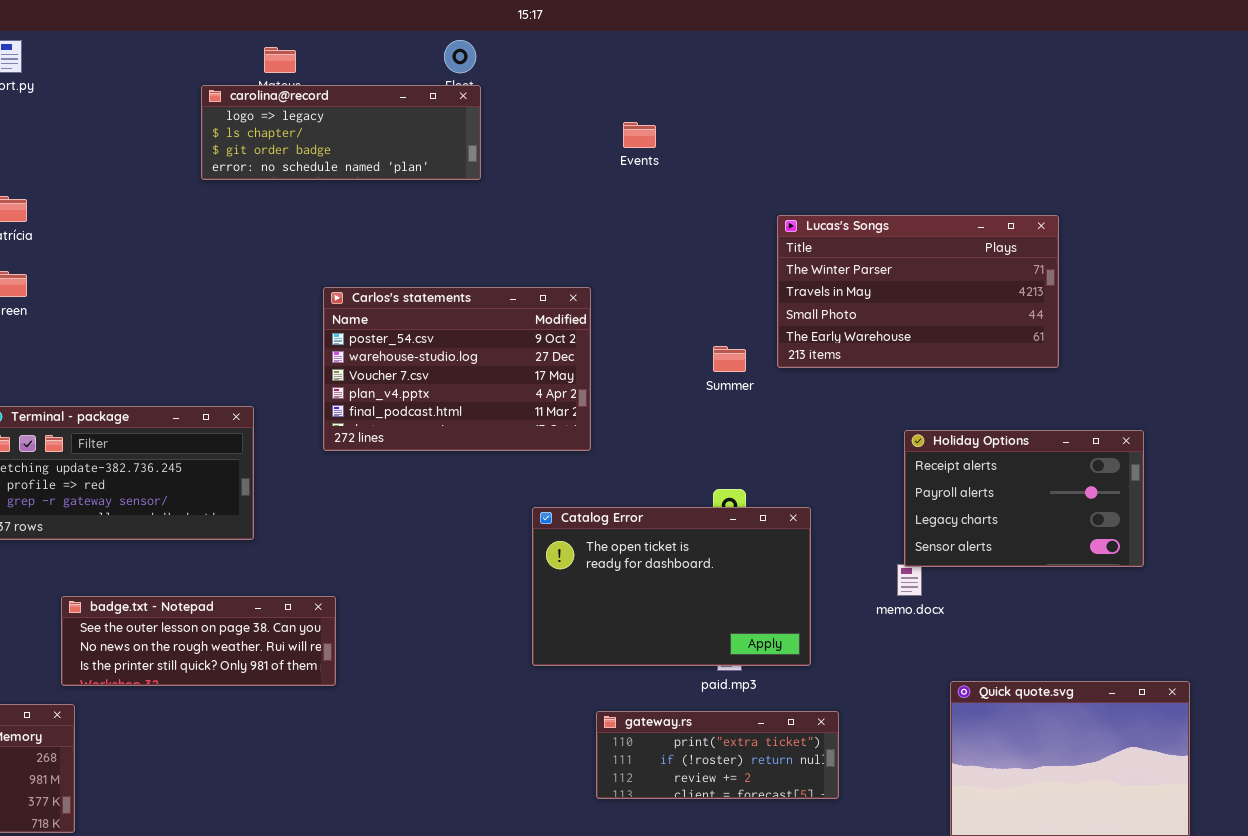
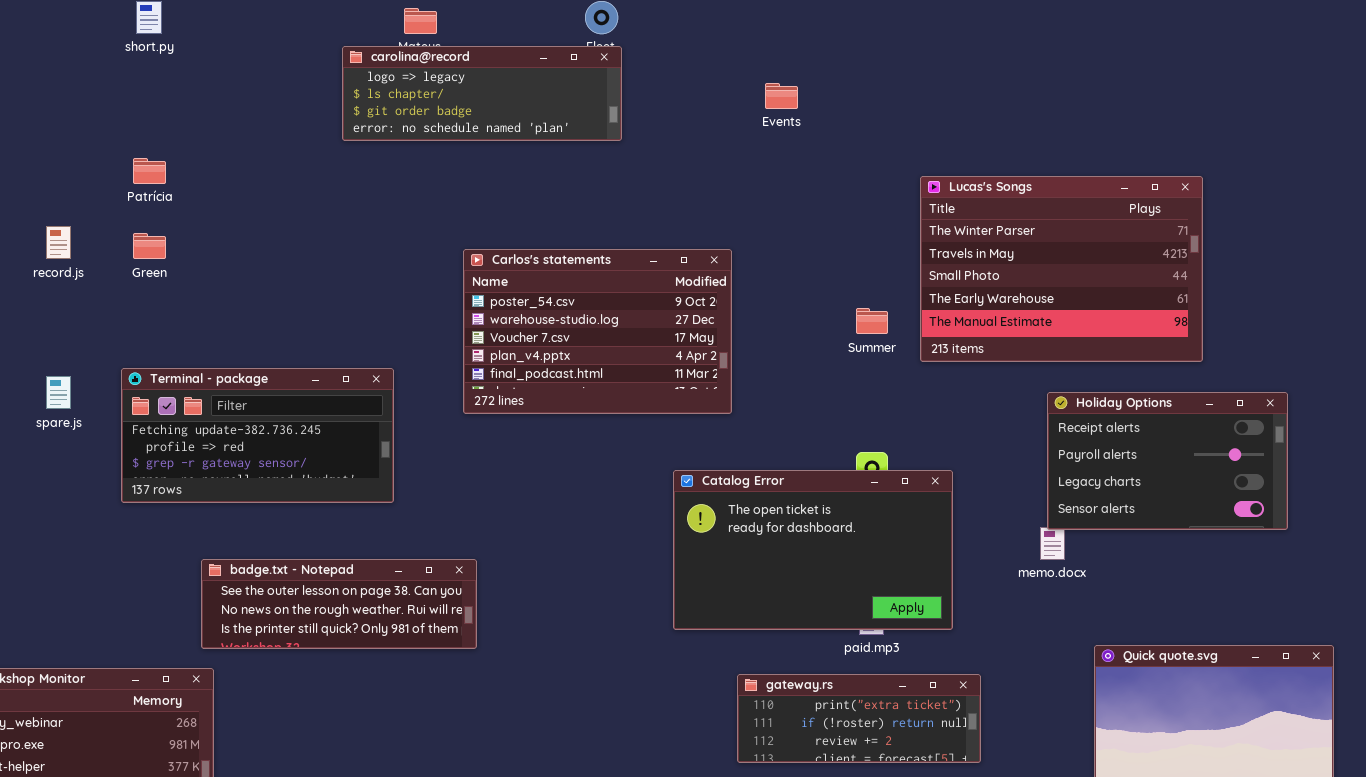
Lucas's Songs: [777,215,1059,368] -> [920,176,1203,362], resized

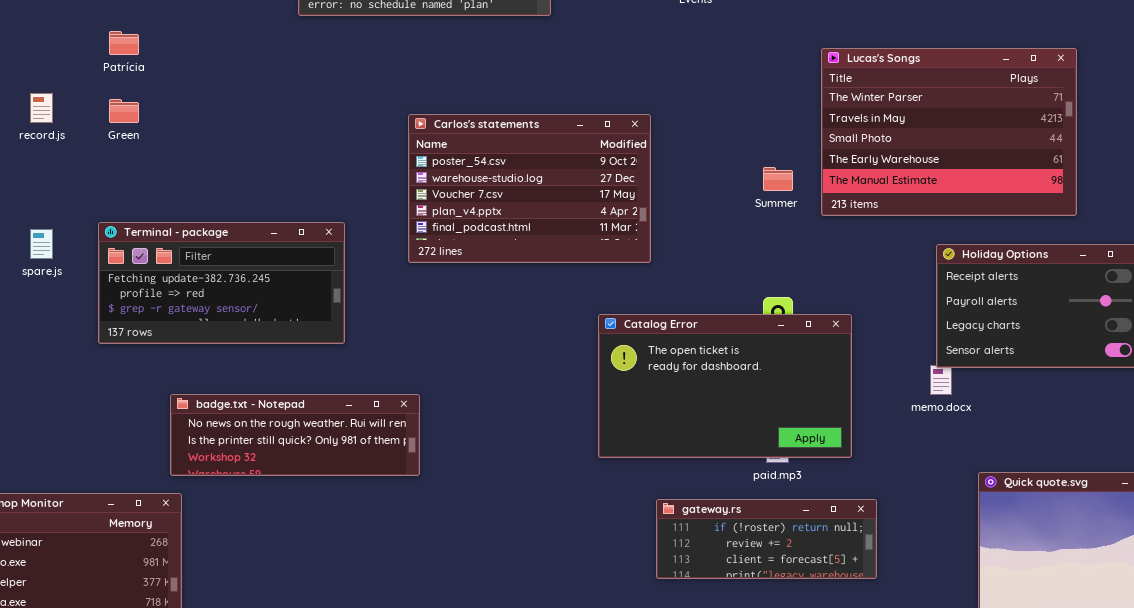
badge.txt - Notepad: [201,559,477,649] -> [170,394,420,476], scrolled down 1 row
gateway.rs: [737,674,981,763] -> [656,499,877,579], scrolled down 1 row

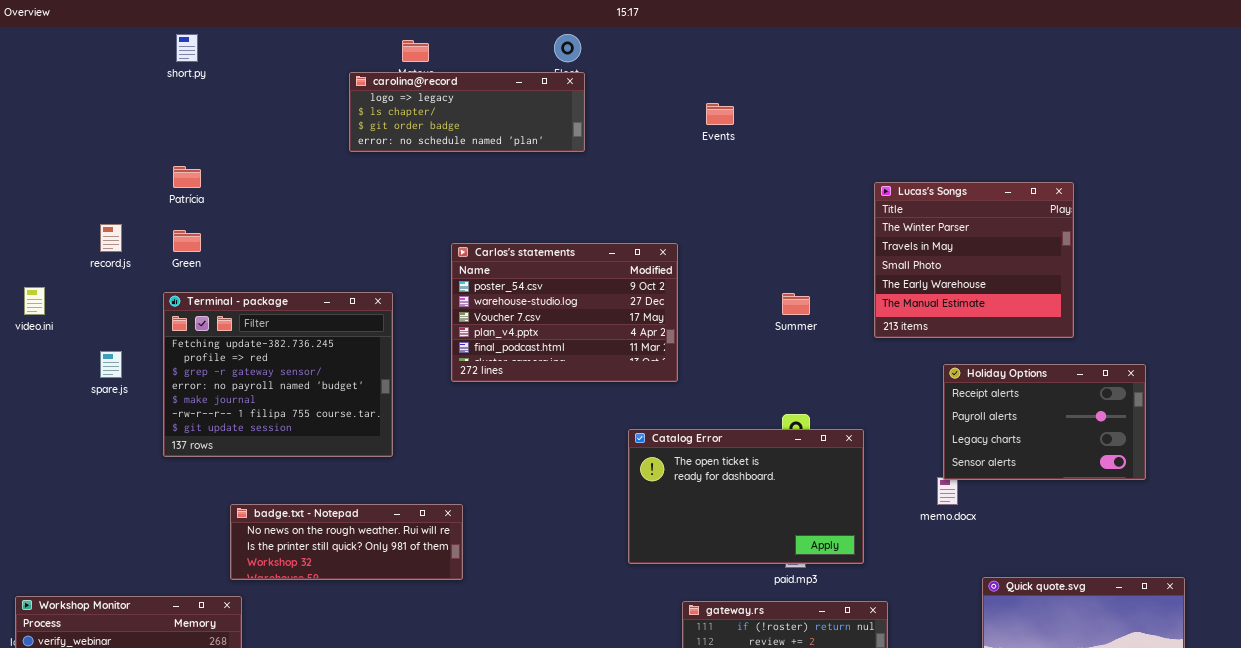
Lucas's Songs: [821,48,1077,216] -> [874,182,1074,338], resized
Terminal - package: [98,222,345,344] -> [163,292,393,457], resized

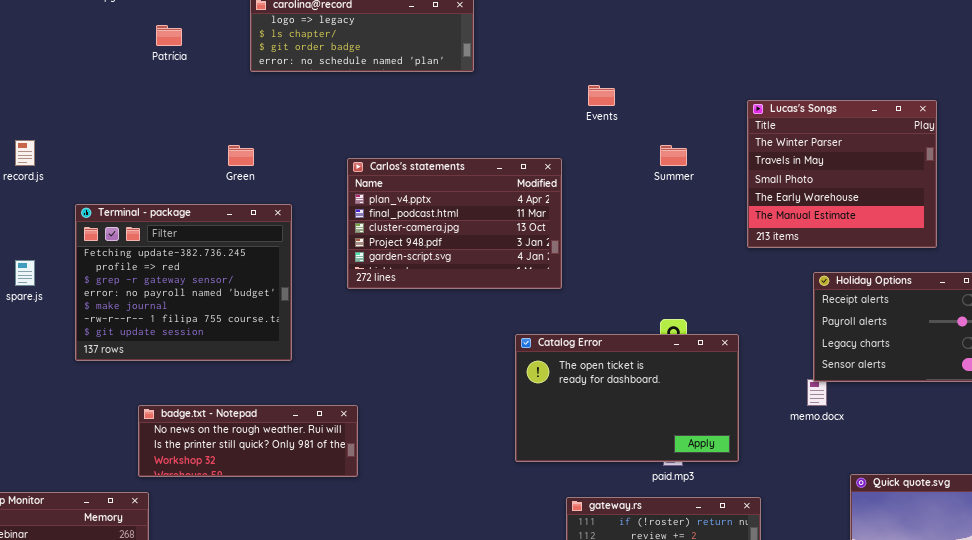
Events: [706,103,734,125] -> [588,85,615,106], moved
Patrícia: [173,166,201,188] -> [156,25,182,46], moved
Green: [173,230,201,252] -> [228,145,254,166], moved
Carlos's statements: [451,243,678,382] -> [347,158,562,289], scrolled down 3 rows
Summer: [782,293,810,315] -> [660,145,687,166], moved

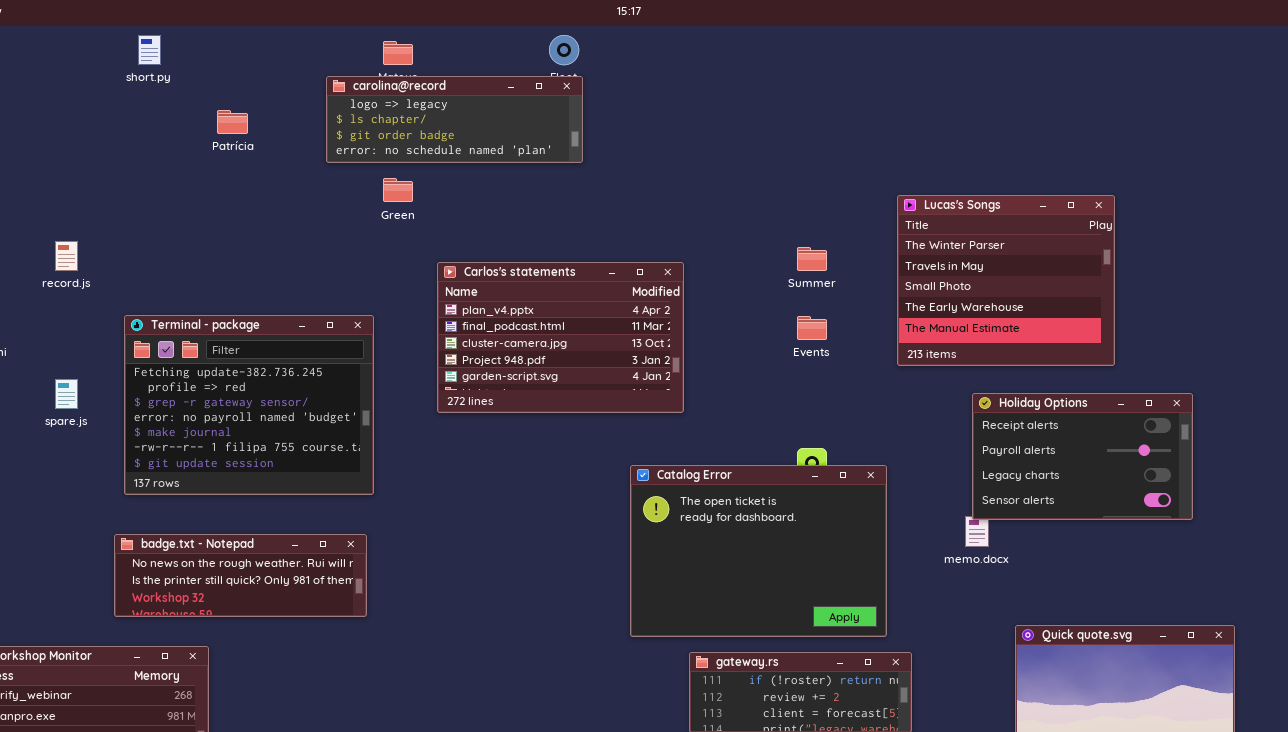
Events: [588,85,615,106] -> [797,316,827,340], moved
Green: [228,145,254,166] -> [383,178,413,202], moved
Catalog Error: [515,334,739,462] -> [630,465,887,637], resized
badge.txt - Notepad: [138,405,358,477] -> [114,534,367,617], moved

